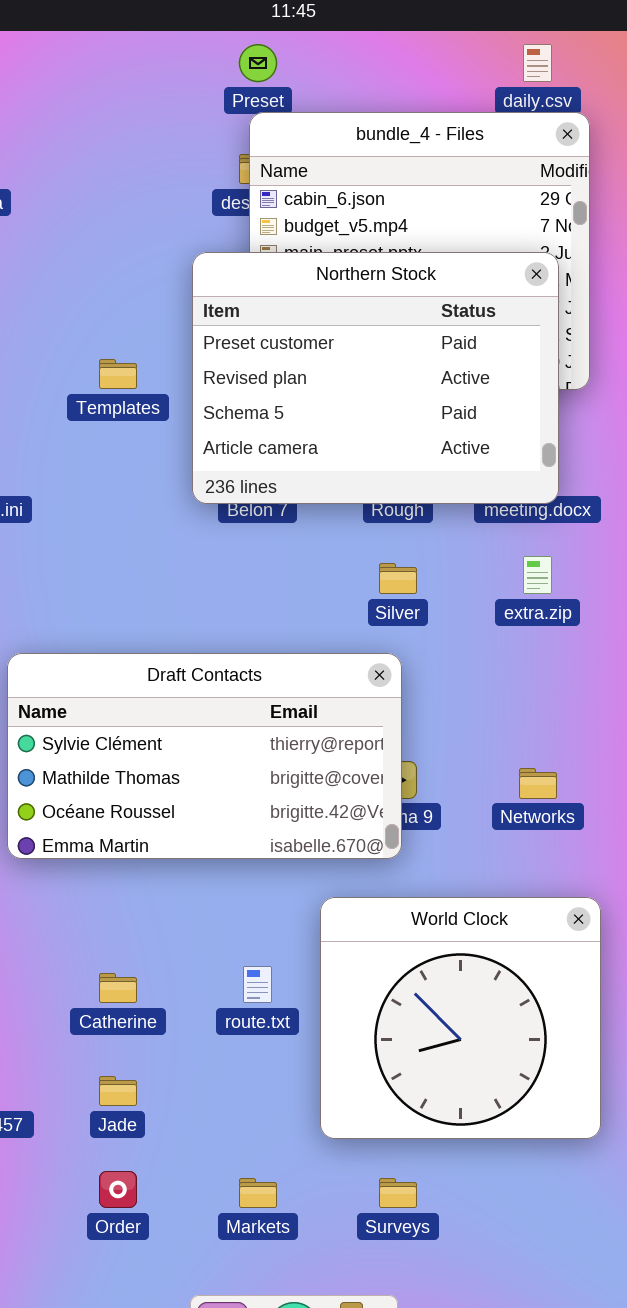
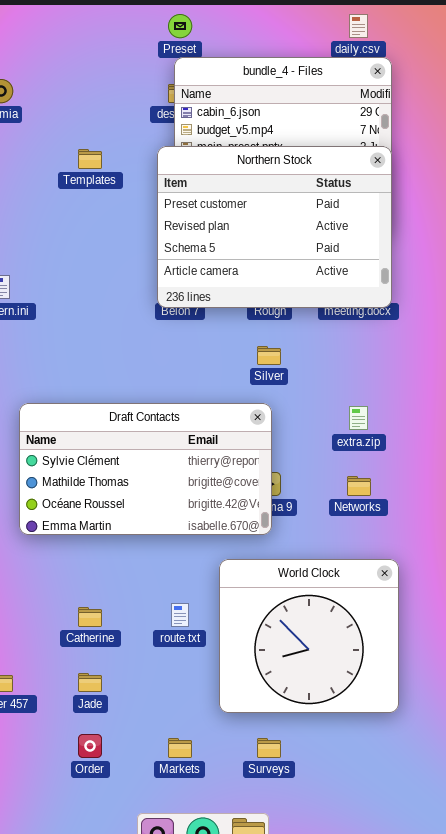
Northern Stock: [192,252,559,504] -> [157,146,392,308], moved
Templates: [99,359,137,389] -> [78,149,102,169], moved
extra.zip: [523,556,552,594] -> [349,406,368,430], moved

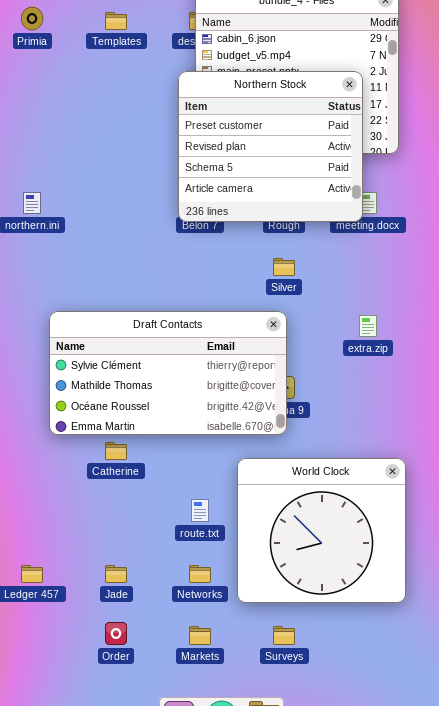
Northern Stock: [157,146,392,308] -> [178,71,363,222], resized
Templates: [78,149,102,169] -> [105,12,127,30], moved
Networks: [347,476,371,496] -> [189,565,211,583], moved
Catherine: [78,607,102,627] -> [105,442,127,460], moved

